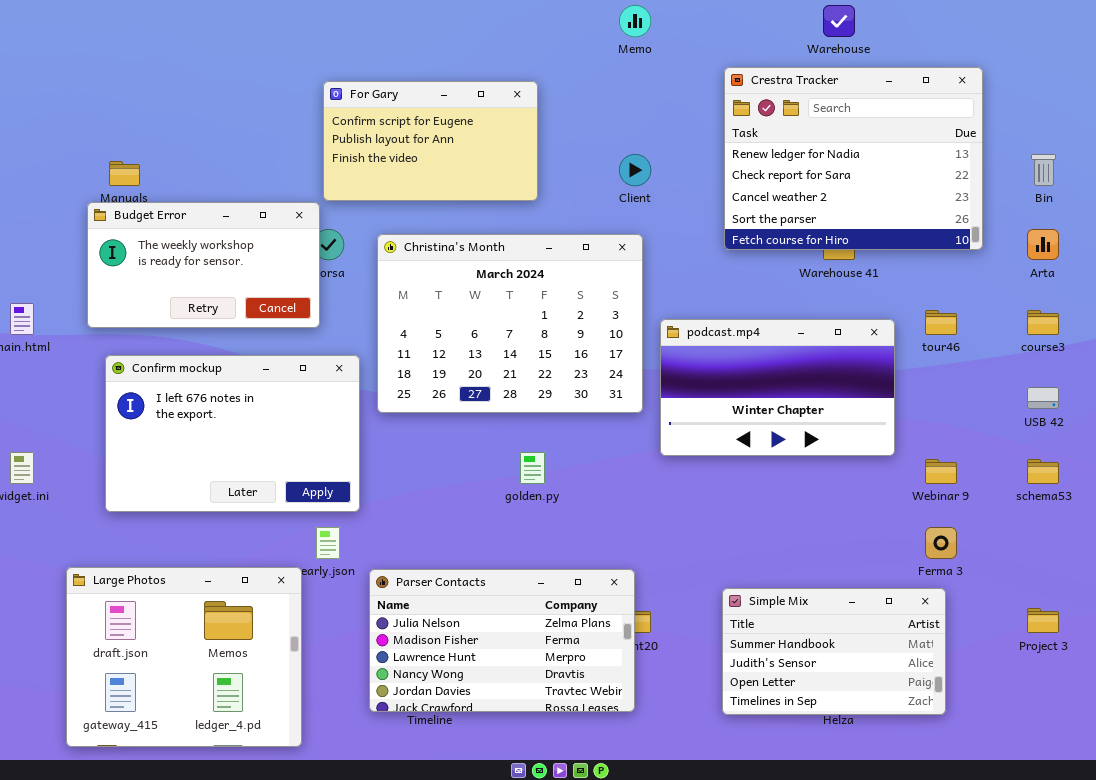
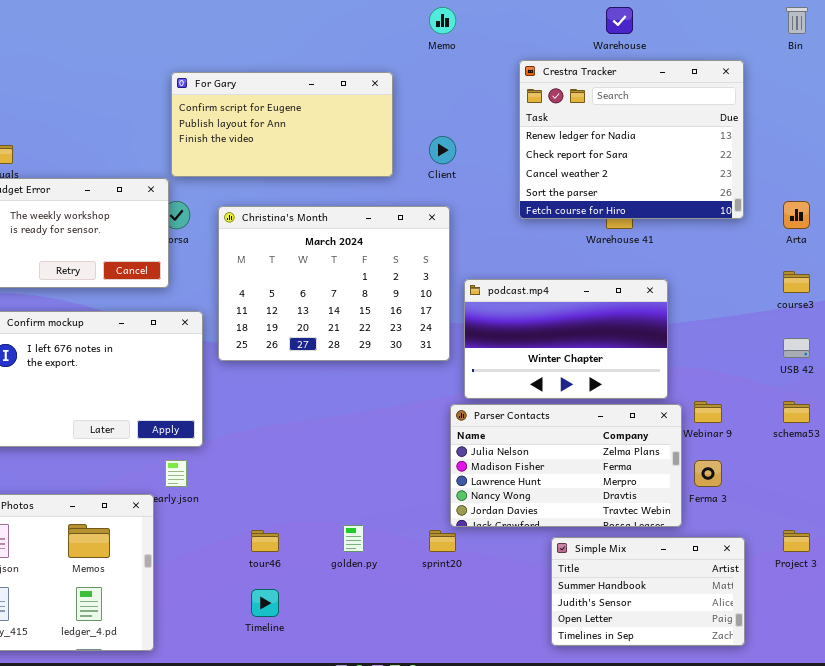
For Gary: [323,81,538,201] -> [171,72,393,177], resized
Bin: [1031,154,1056,186] -> [786,7,808,34], moved
tour46: [925,310,957,335] -> [251,530,279,552], moved
golden.py: [520,452,545,484] -> [343,525,364,552], moved
Parser Contacts: [369,569,635,712] -> [450,404,682,527], moved
Simple Mix: [722,588,946,715] -> [551,537,745,646], moved

